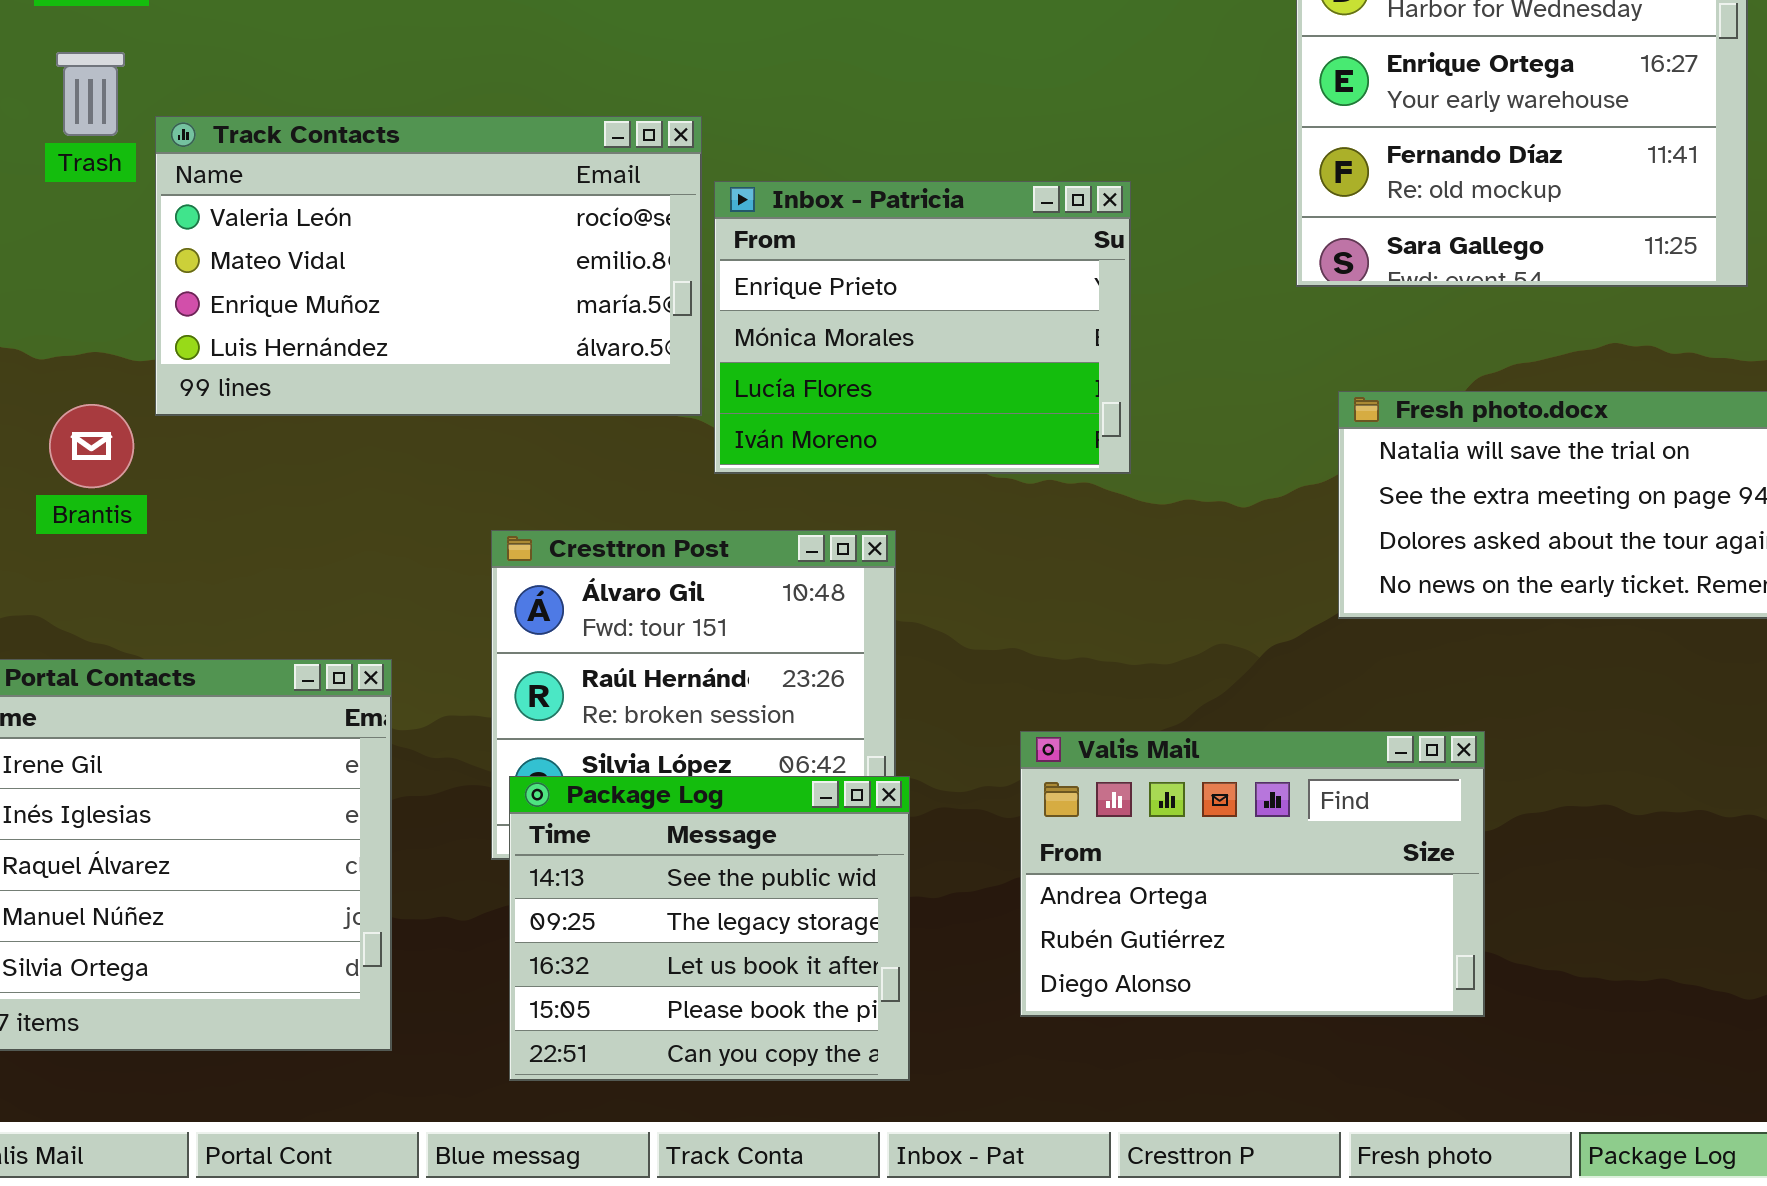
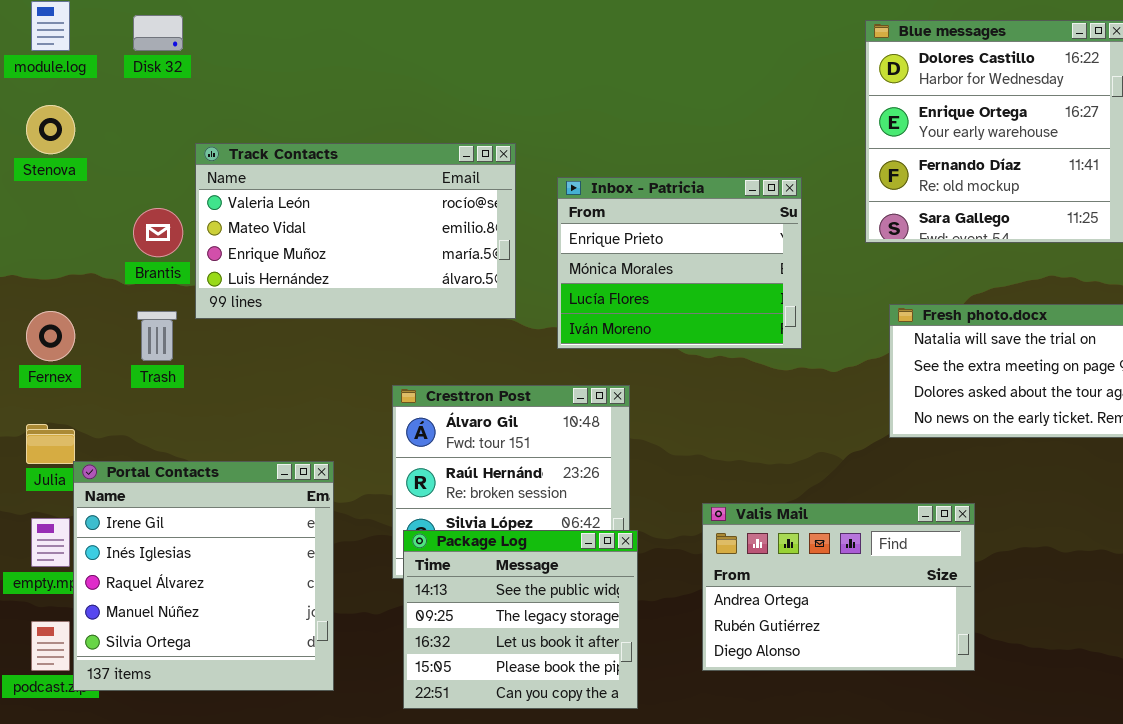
Trash: [56,52,125,136] -> [137,311,177,361], moved
Inbox - Patricia: [714,181,1131,474] -> [557,177,802,349], moved
Brantis: [49,404,134,488] -> [133,208,183,257], moved

